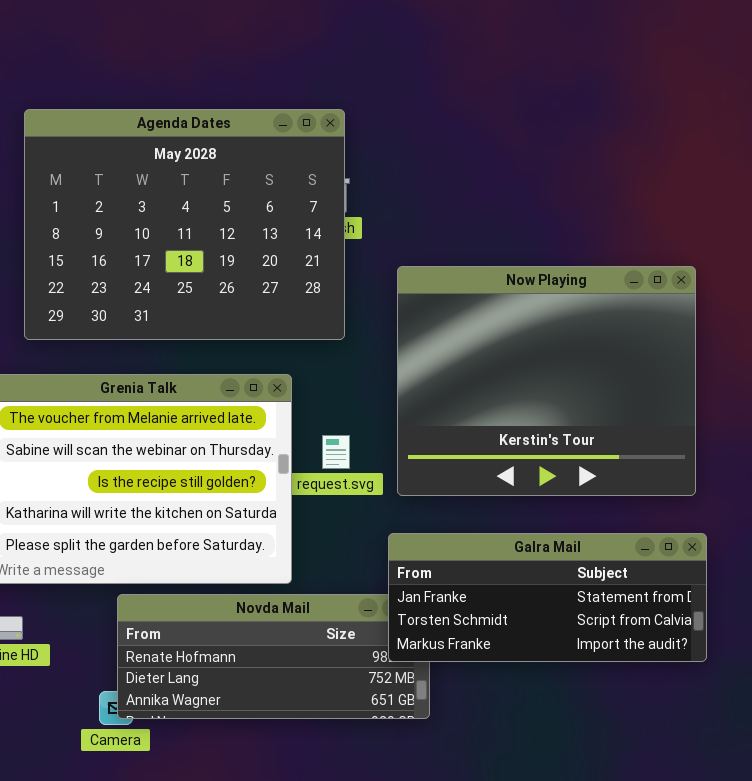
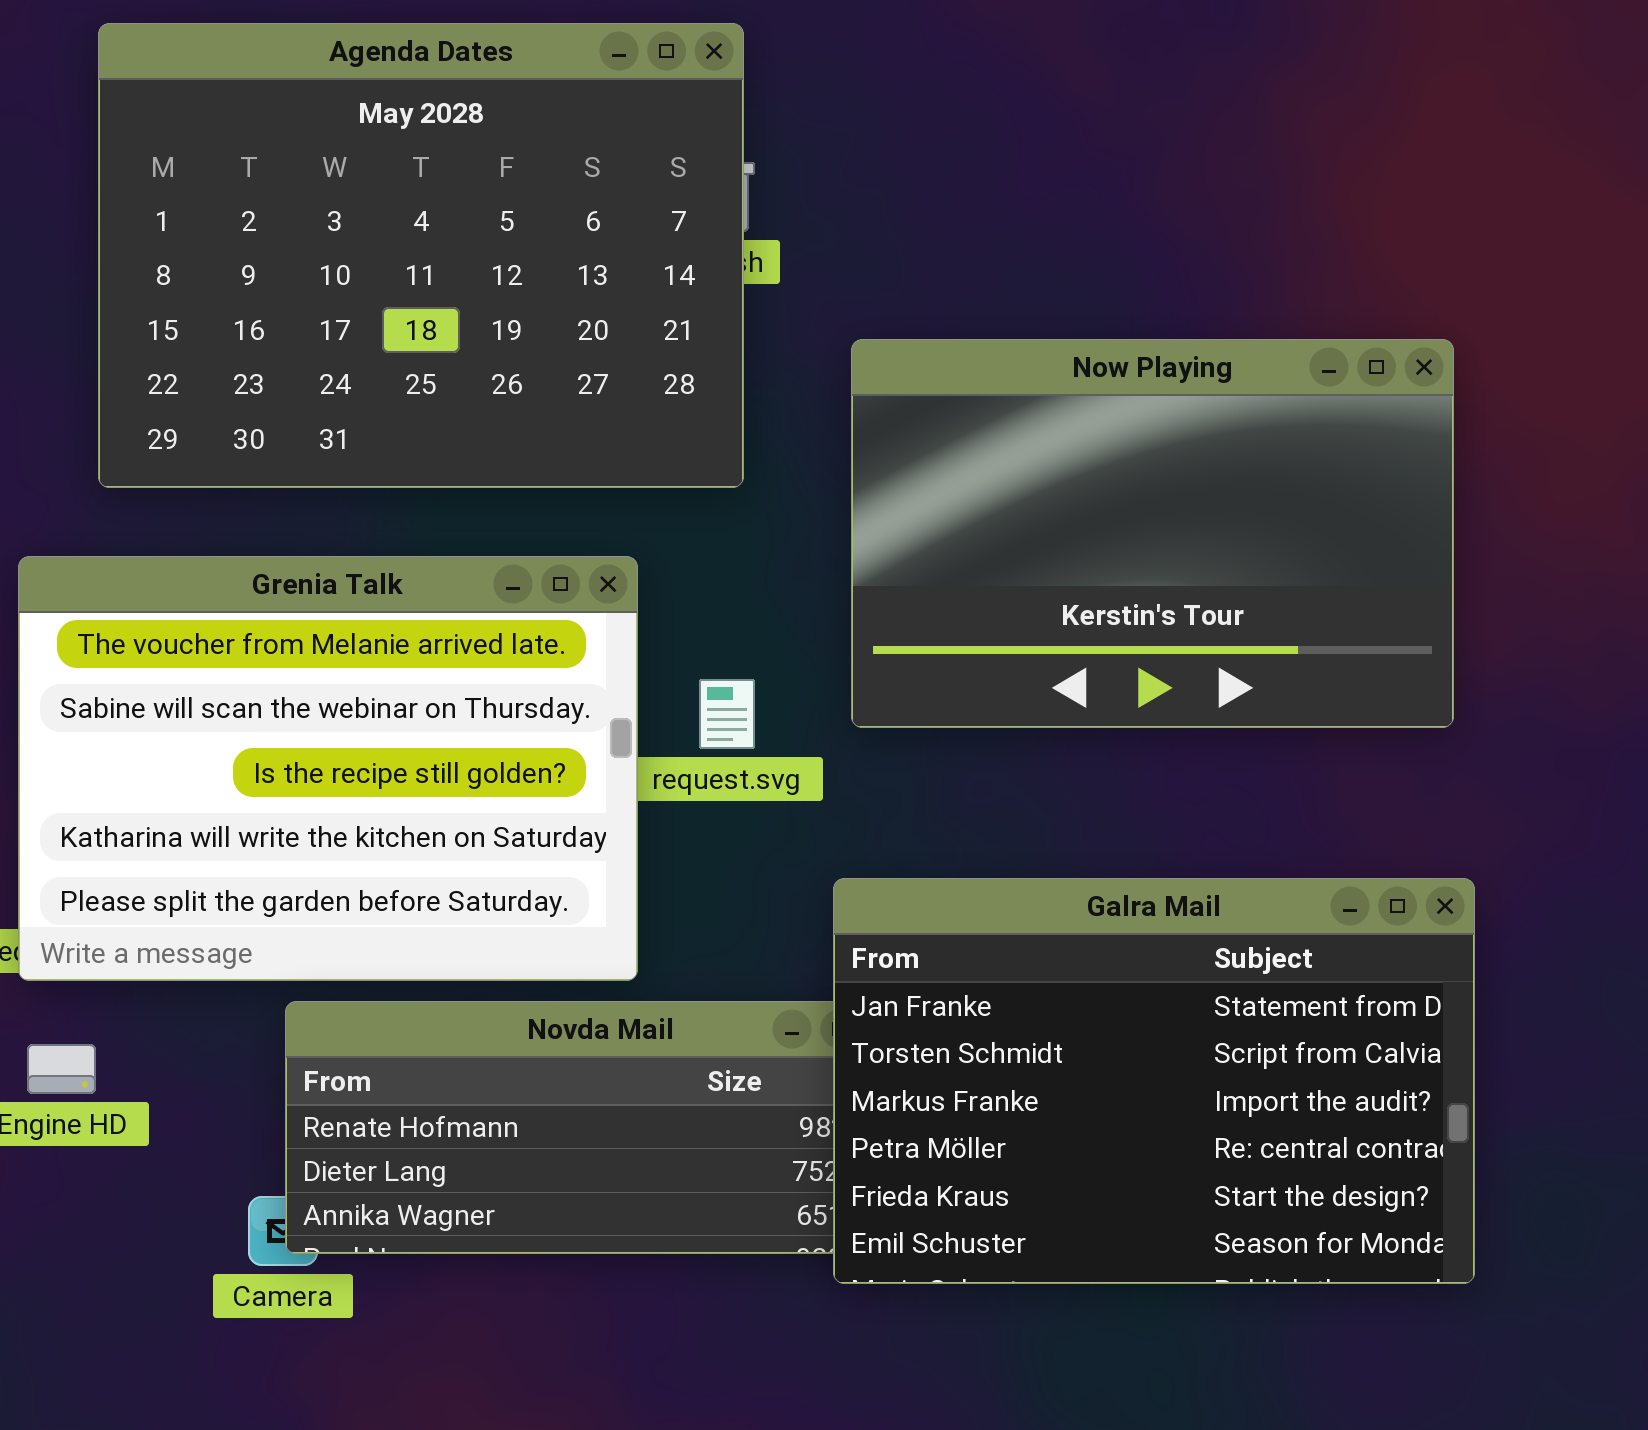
Now Playing: [397,266,696,496] -> [851,339,1454,728], resized
Galra Mail: [388,533,707,662] -> [833,878,1475,1284], resized

